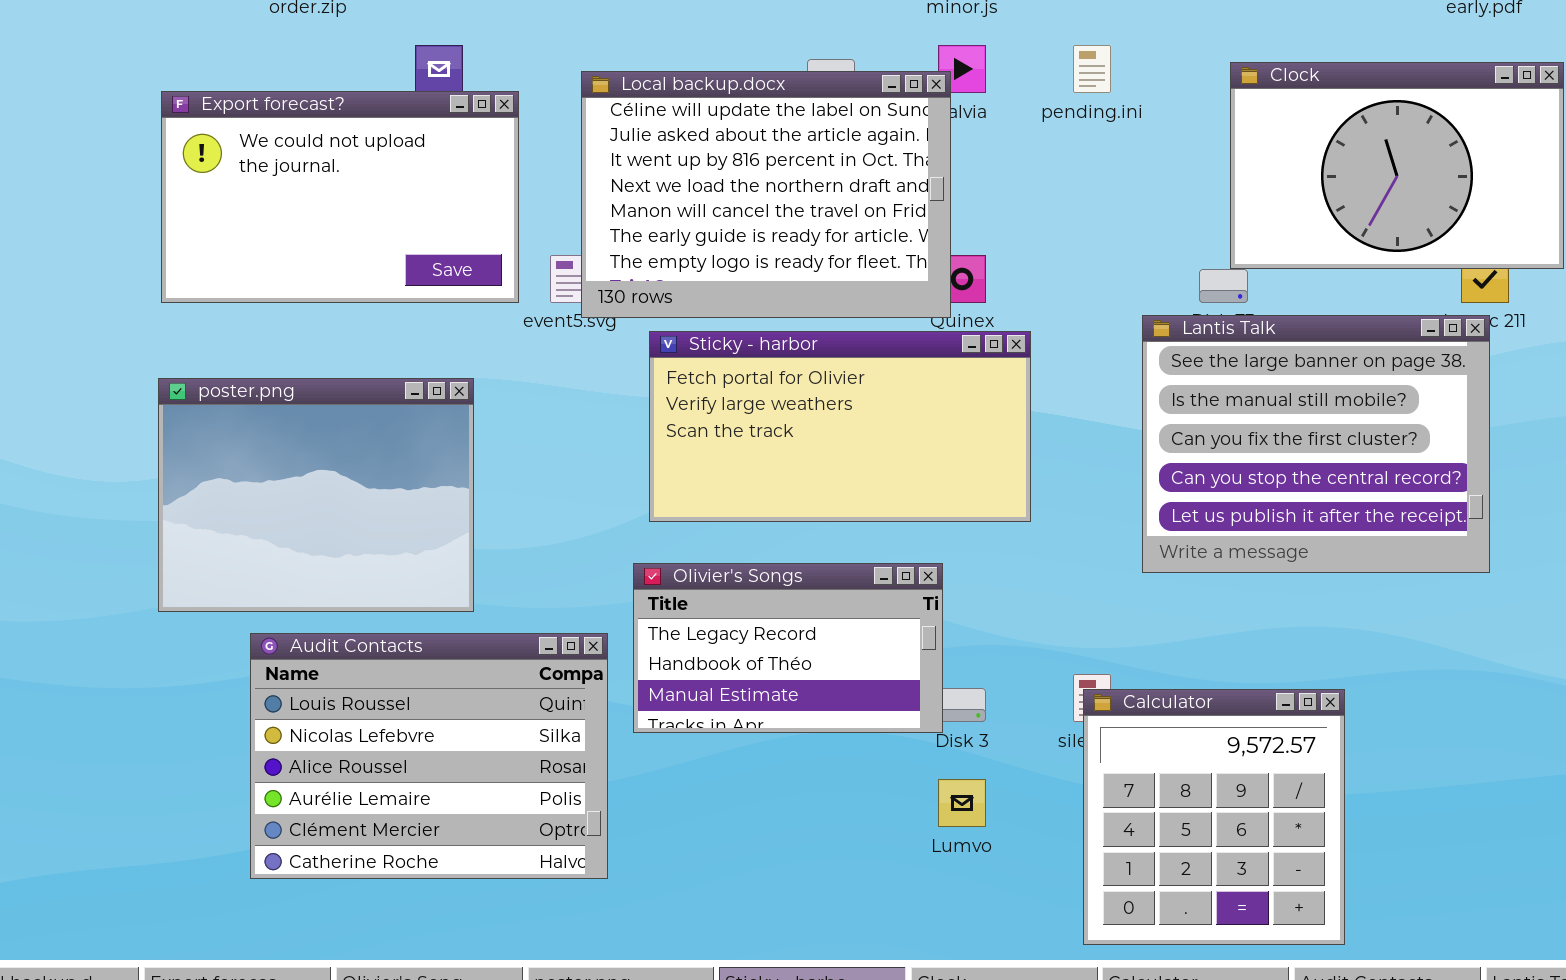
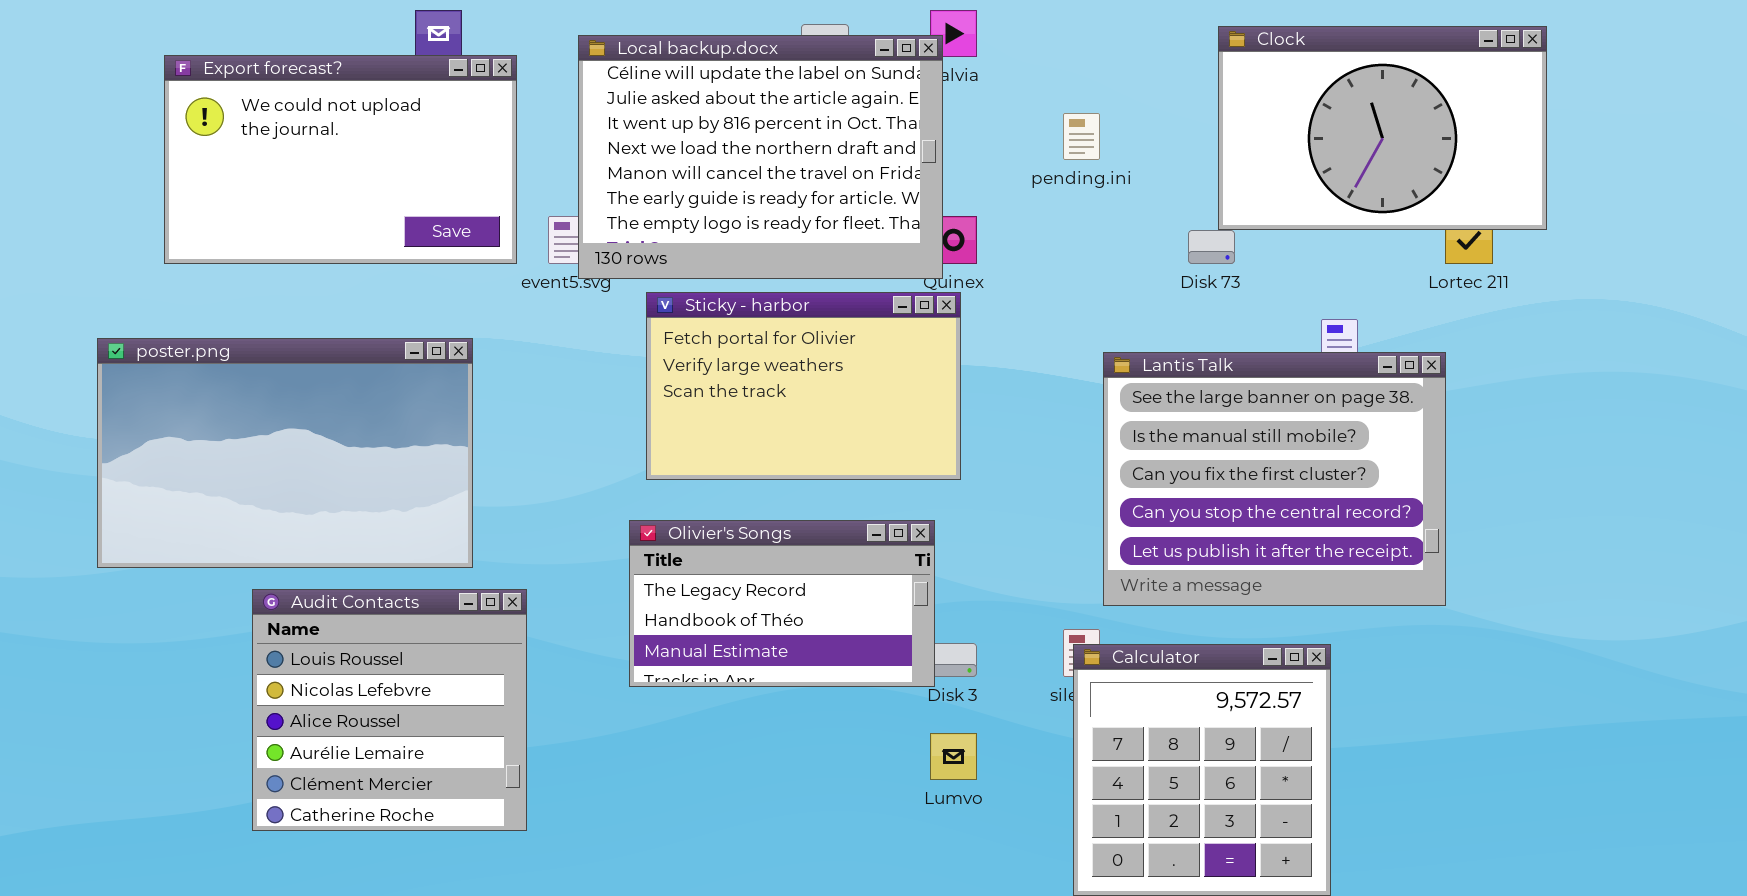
pending.ini: [1073,45,1111,93] -> [1063,113,1100,160], moved
Lantis Talk: [1142,315,1490,573] -> [1103,352,1446,606], moved
Sticky - harbor: [649,331,1031,522] -> [646,292,961,480], resized
poster.png: [158,378,474,612] -> [97,338,473,568], resized
Audit Contacts: [250,633,608,879] -> [252,589,527,831], resized

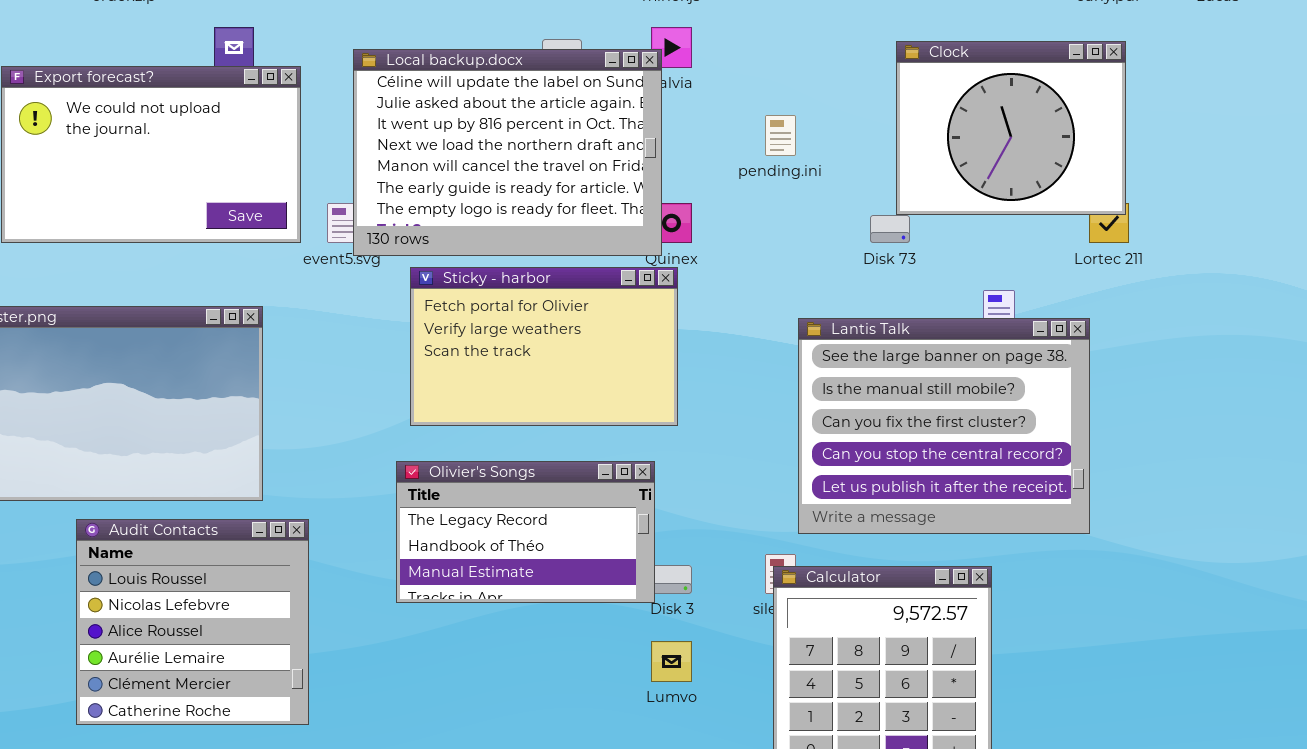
Clock: [1218,26,1547,230] -> [896,41,1126,215], resized

